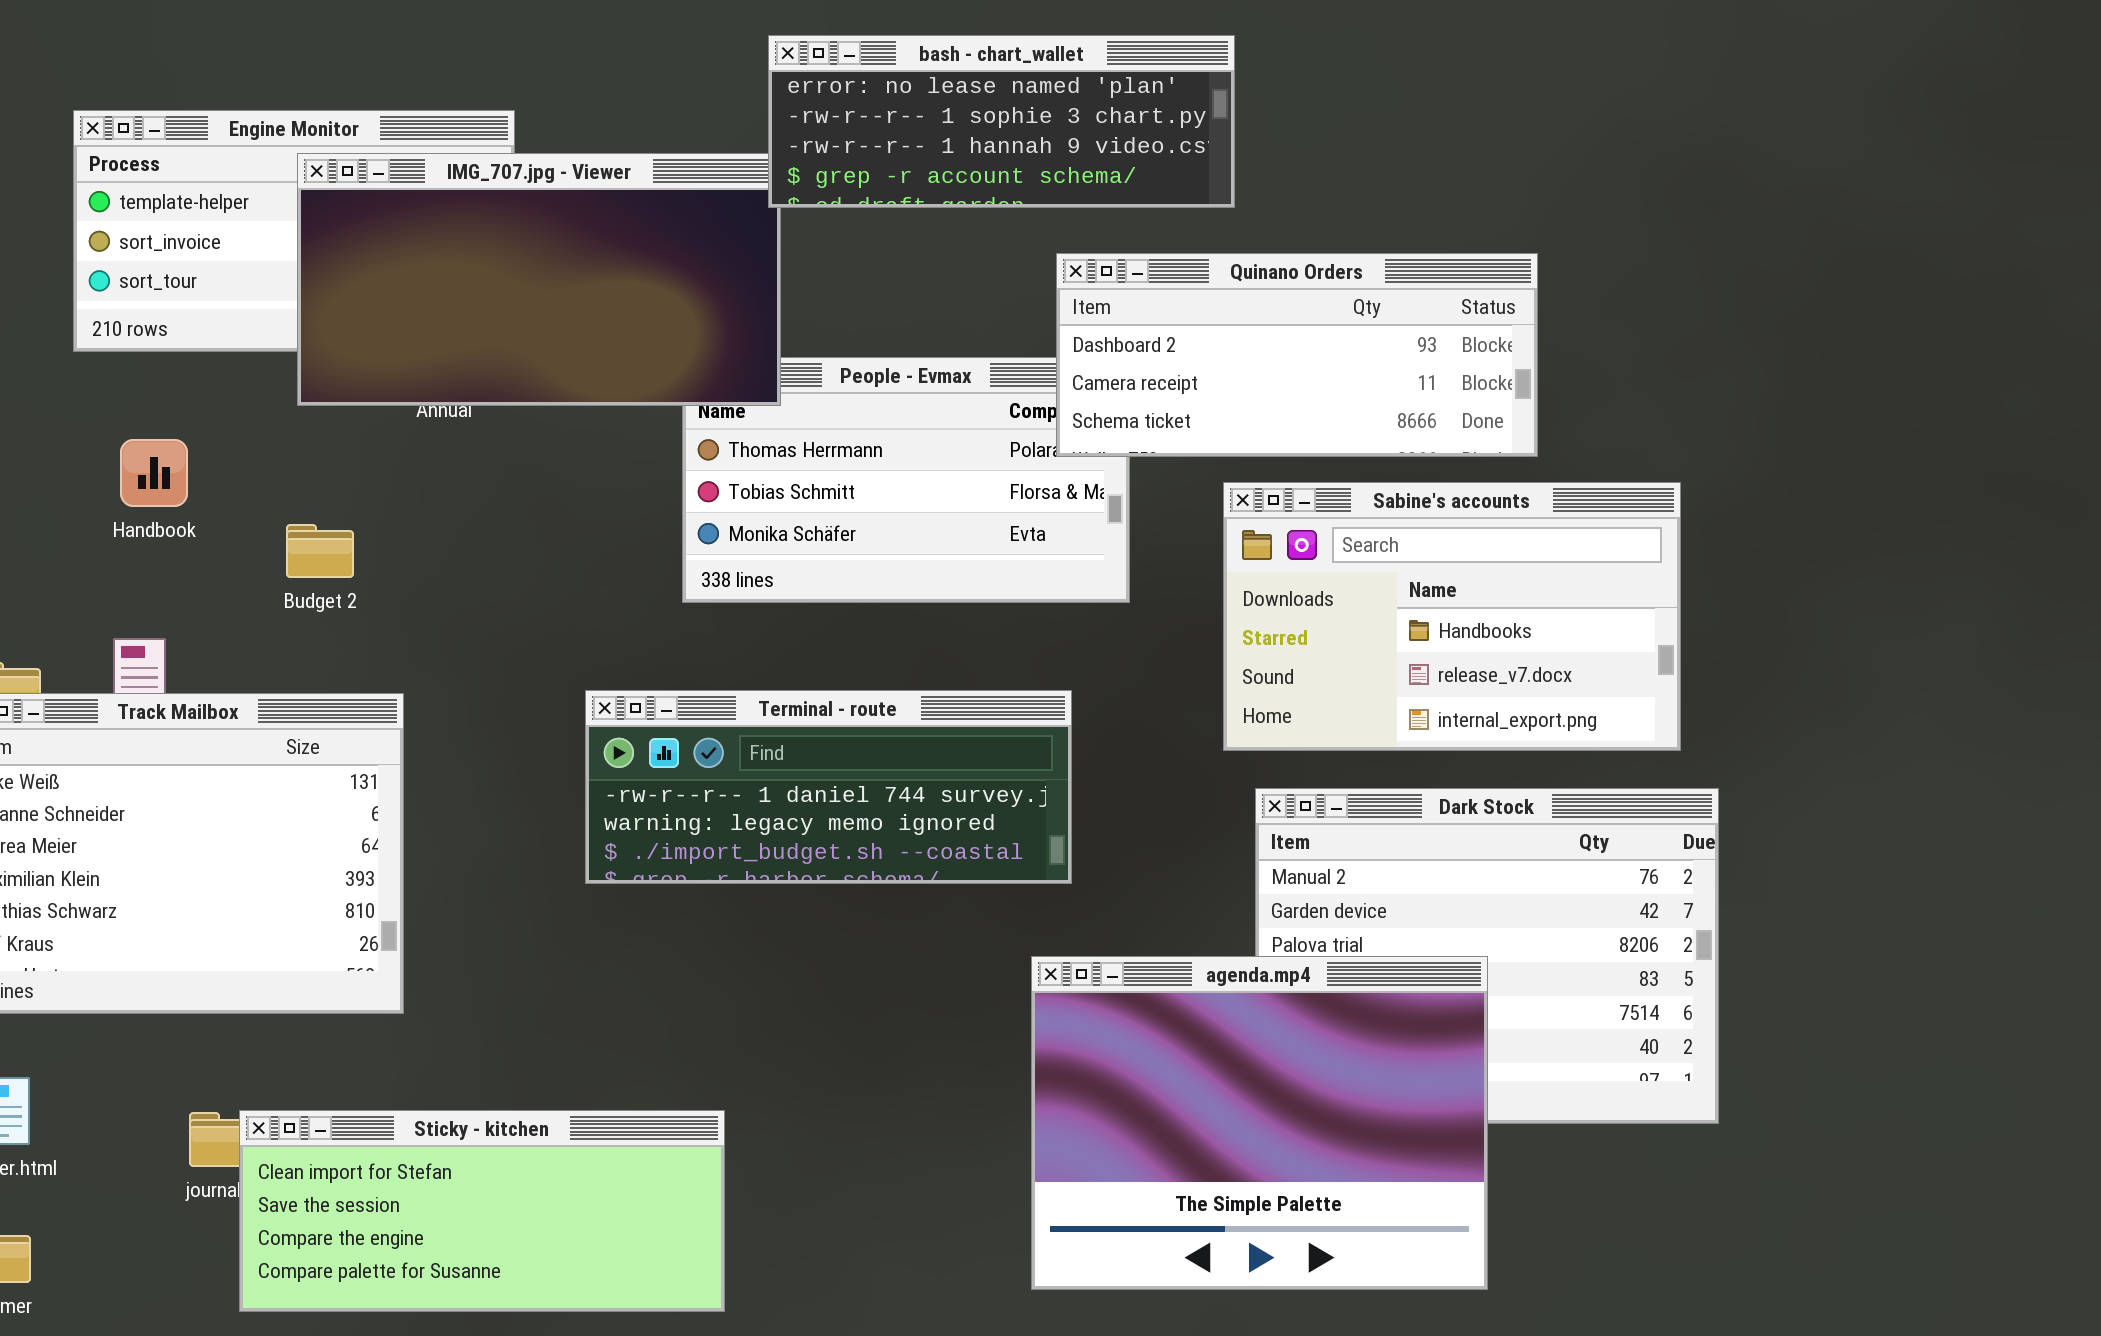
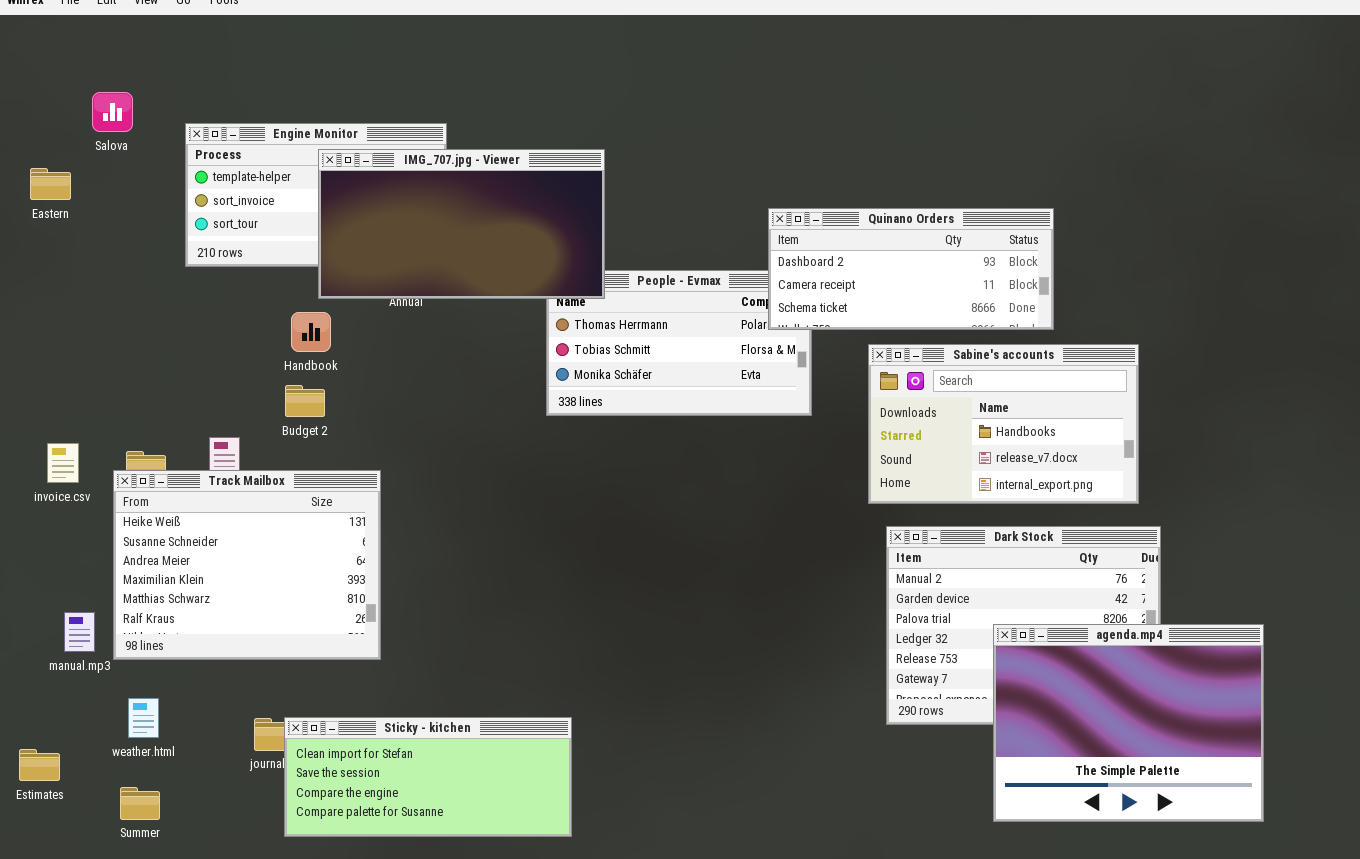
bash - chart_wallet: [768,35,1235,208] -> none, closed
Handbook: [120,439,188,507] -> [291,312,331,352], moved
Budget 2: [286,524,354,578] -> [285,385,325,417], moved
Terminal - route: [585,690,1072,884] -> none, closed
agenda.mp4: [1031,956,1488,1290] -> [993,624,1264,822], moved

